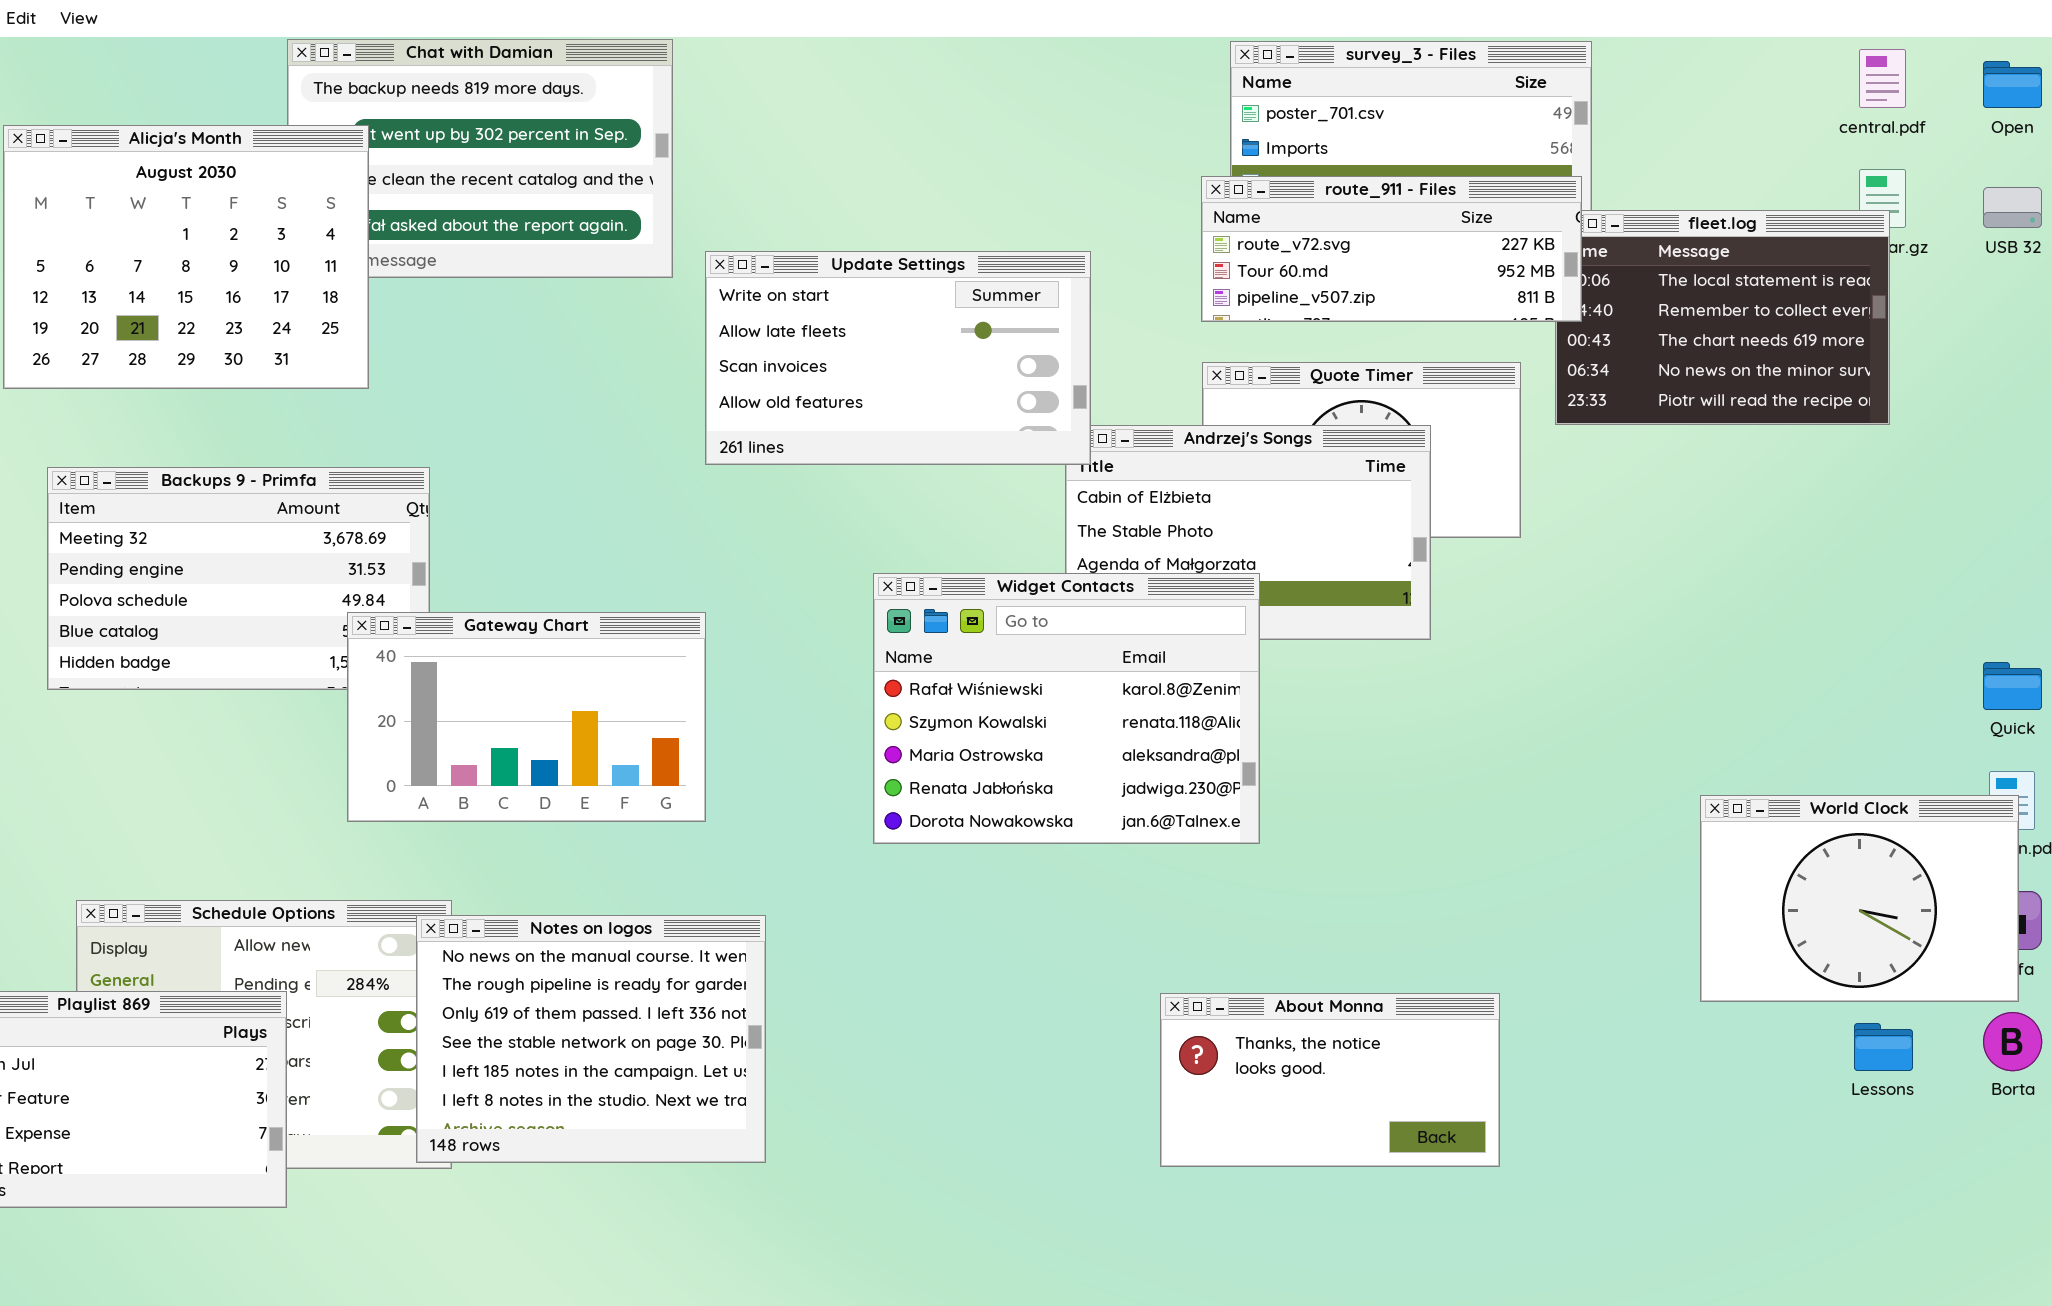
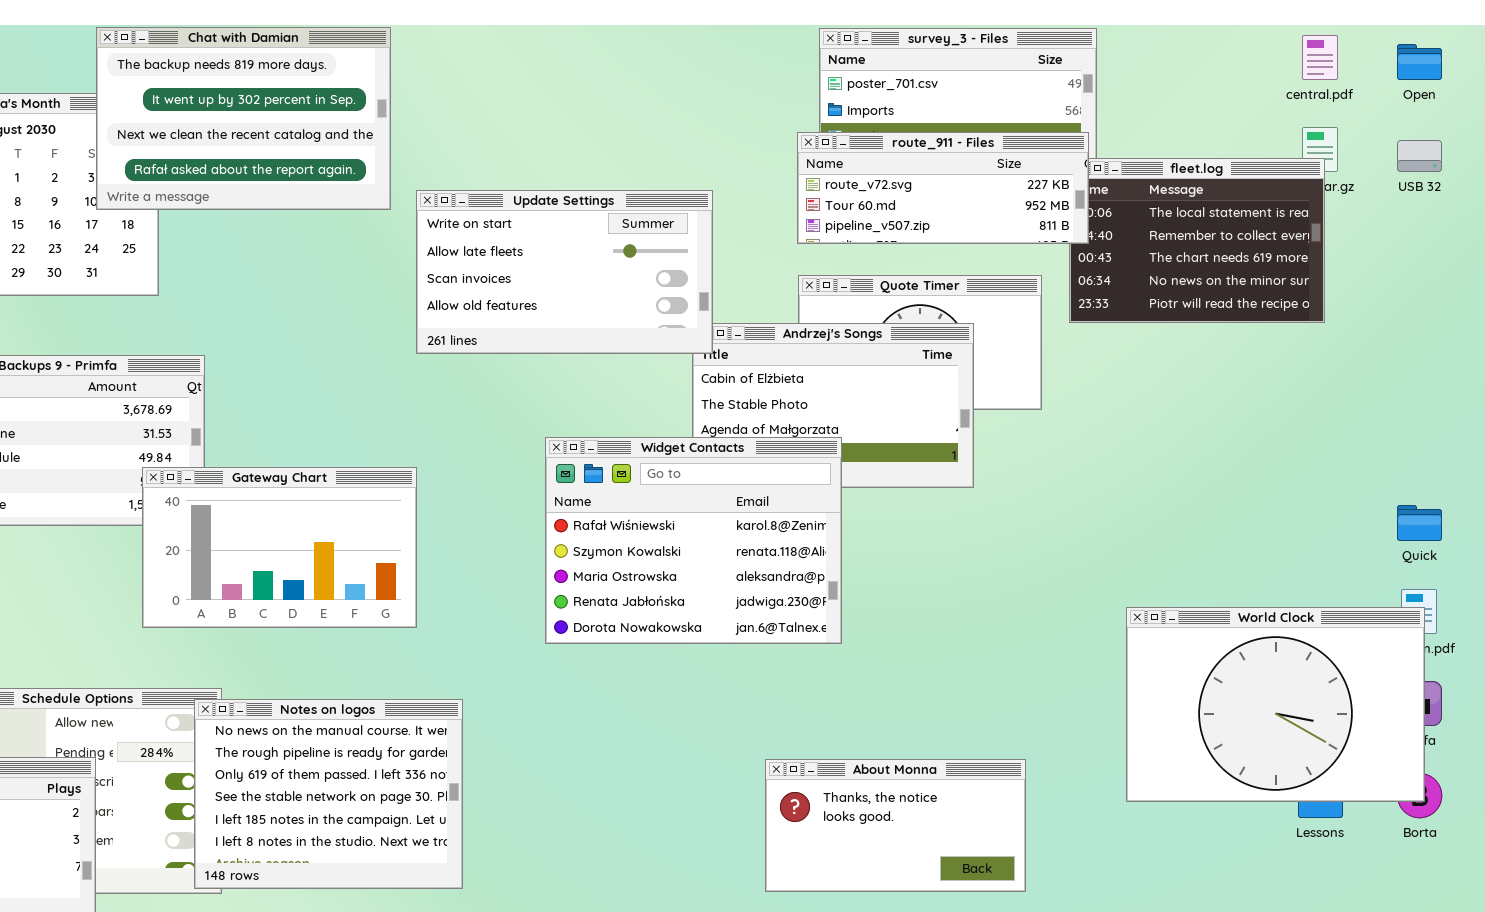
Chat with Damian: [287,39,673,278] -> [96,27,391,210], raised
World Clock: [1700,795,2019,1002] -> [1126,607,1425,802], resized

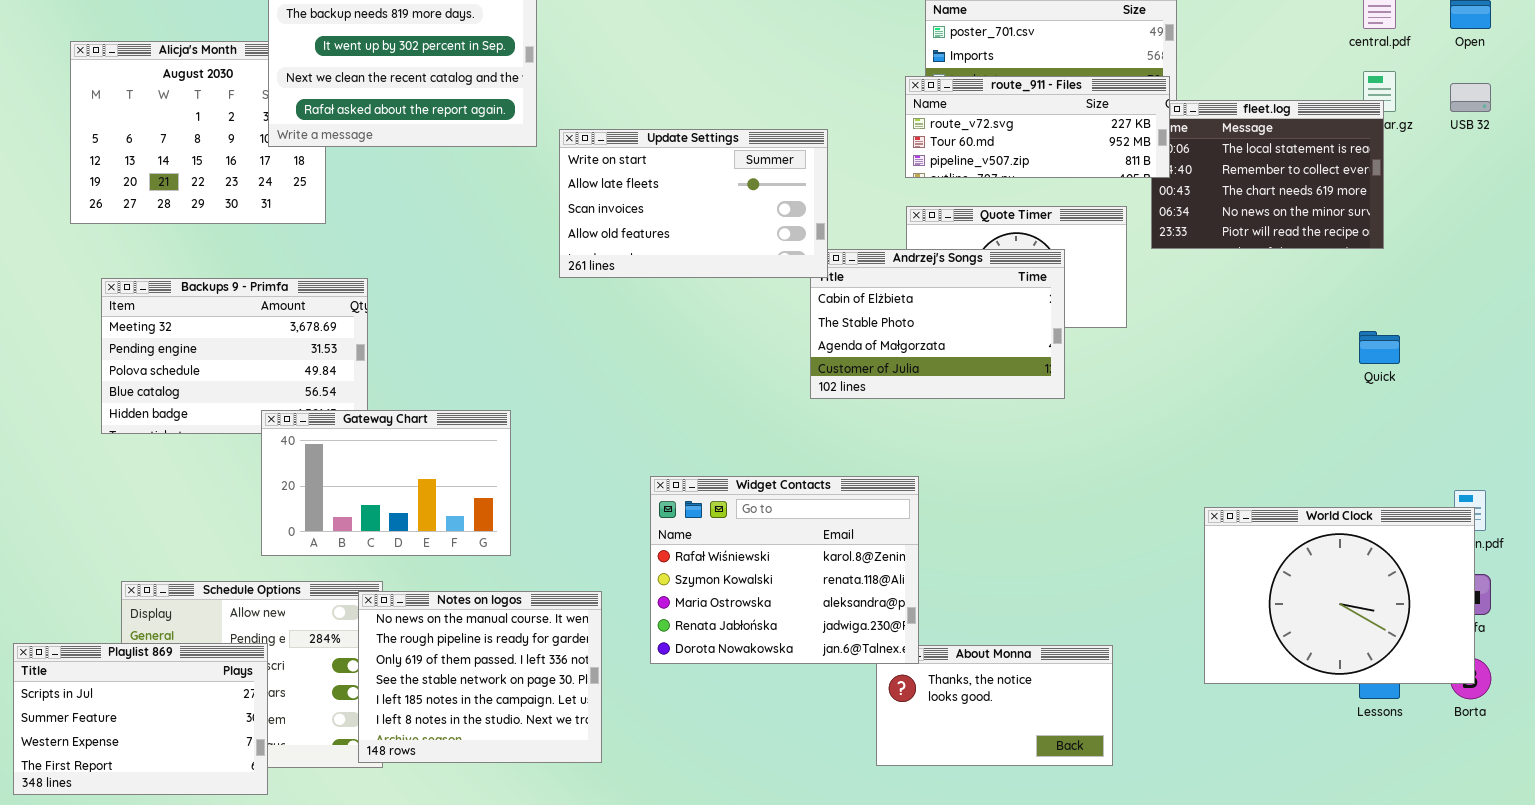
Widget Contacts: [545,437,842,644] -> [650,476,919,664], moved
Gateway Chart: [142,467,417,628] -> [261,410,511,556], moved
Quick: [1397,505,1442,541] -> [1359,331,1400,364], moved

